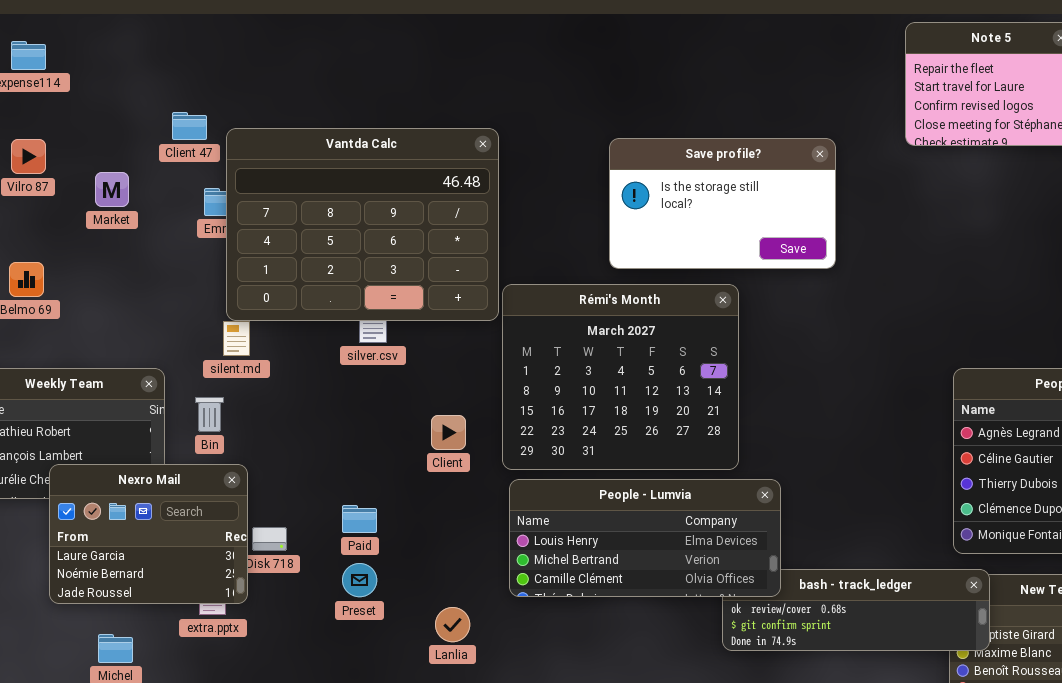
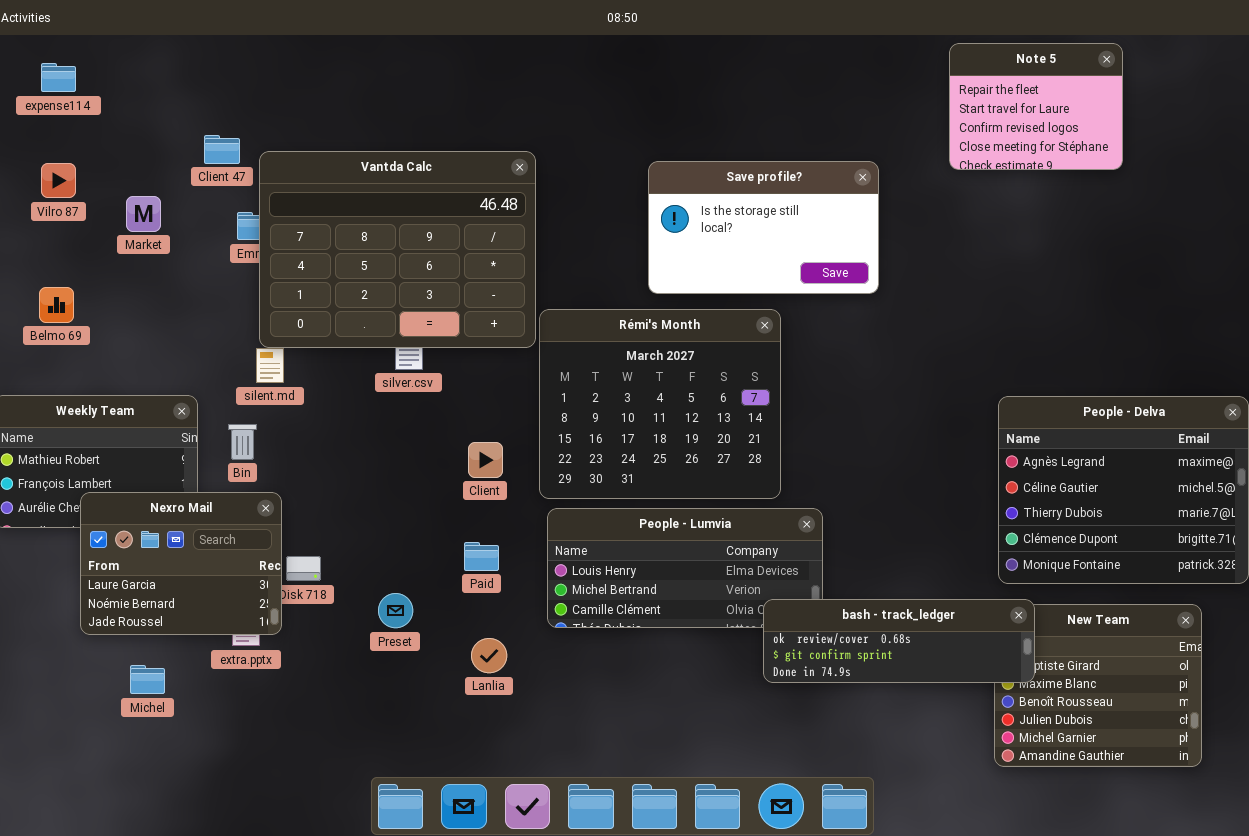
Paid: [342,505,377,533] -> [464,542,499,571], moved
bash - track_ledger: [722,569,990,651] -> [763,599,1035,683], raised

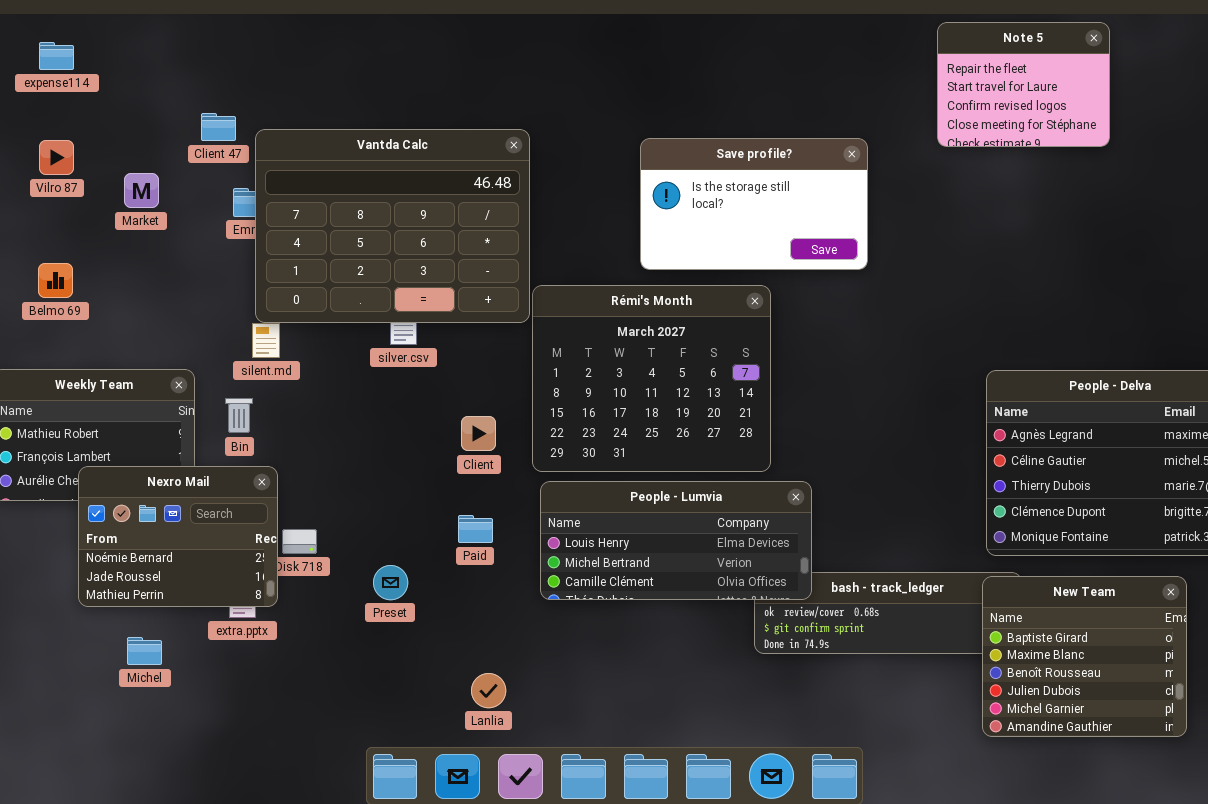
Nexro Mail: [80,492,282,635] -> [78,466,278,607], scrolled down 1 row
People - Lumvia: [547,508,823,628] -> [540,481,812,600], raised
New Team: [994,604,1202,767] -> [982,576,1187,737], raised
Lanlia: [471,638,507,673] -> [471,673,506,708], moved

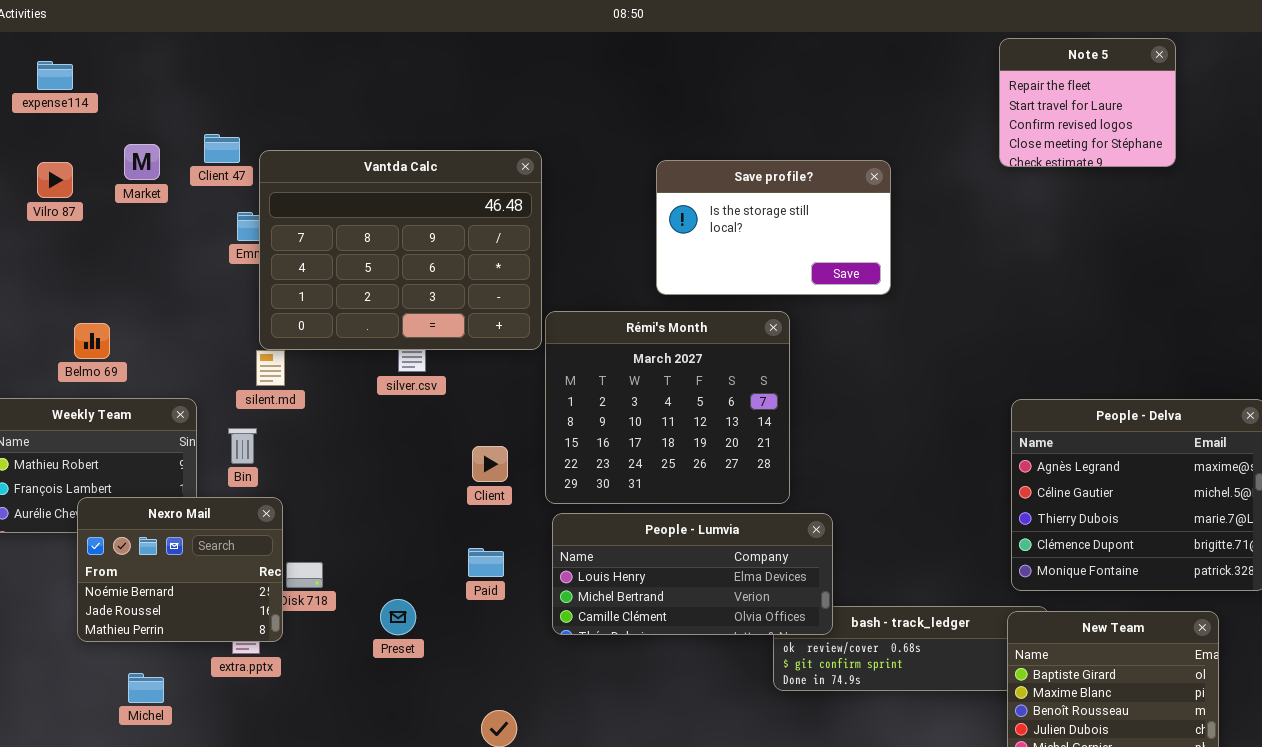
Note 5: [937,22,1110,147] -> [999,38,1176,167], moved
Market: [124,173,159,208] -> [124,144,160,180], moved
Belmo 69: [38,263,73,298] -> [74,323,110,359], moved

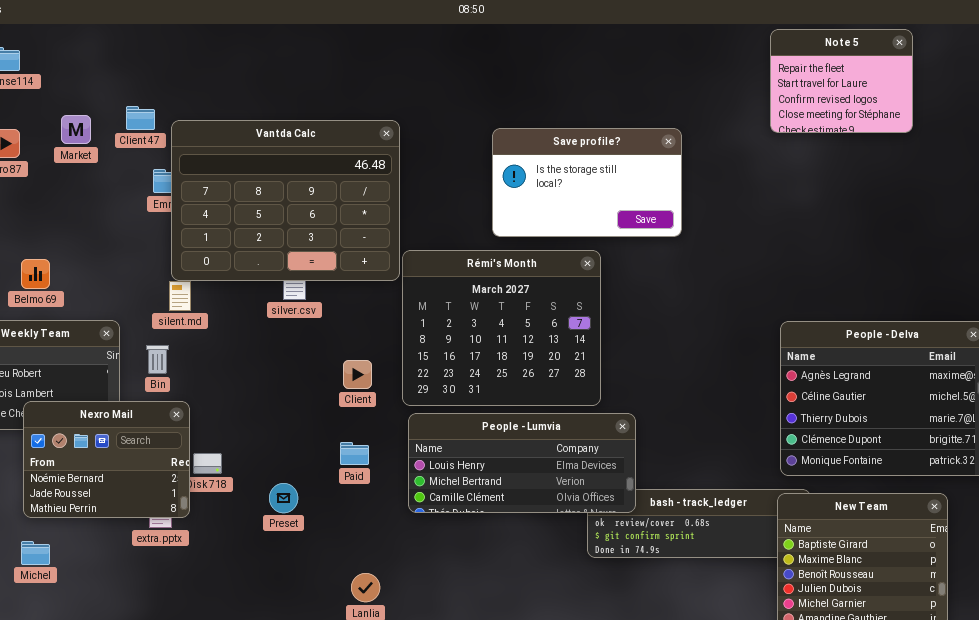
Michel: [128,673,164,703] -> [21,541,50,565], moved

